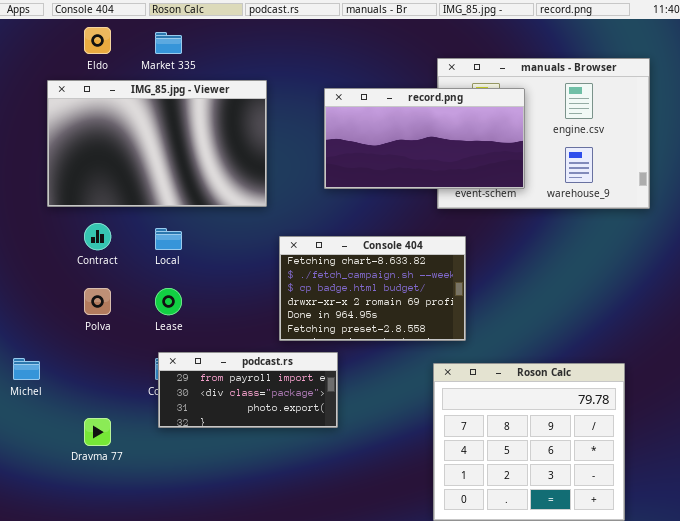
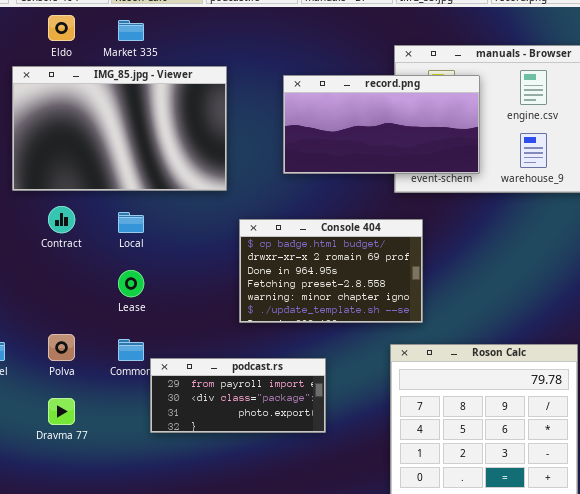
Console 404: [279,236,466,341] -> [239,219,423,323], scrolled down 2 rows
Polva: [84,288,111,315] -> [48,334,75,361], moved
podcast.rs: [158,352,338,428] -> [150,358,326,433], moved

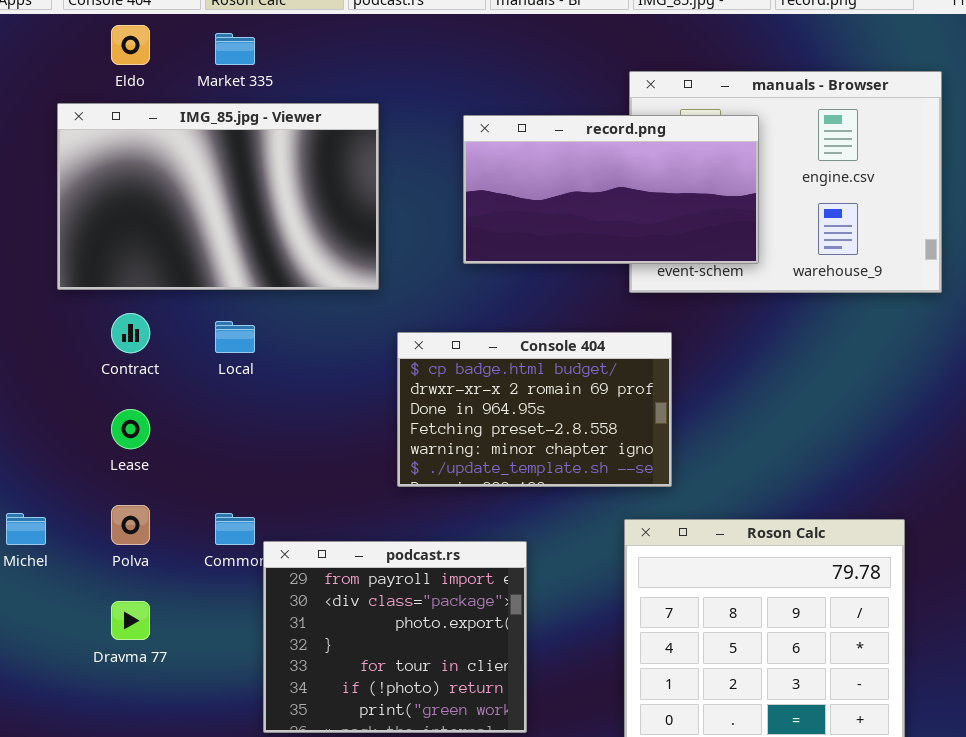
Lease: [118,270,144,297] -> [111,409,150,449], moved
podcast.rs: [150,358,326,433] -> [263,541,527,733], resized

